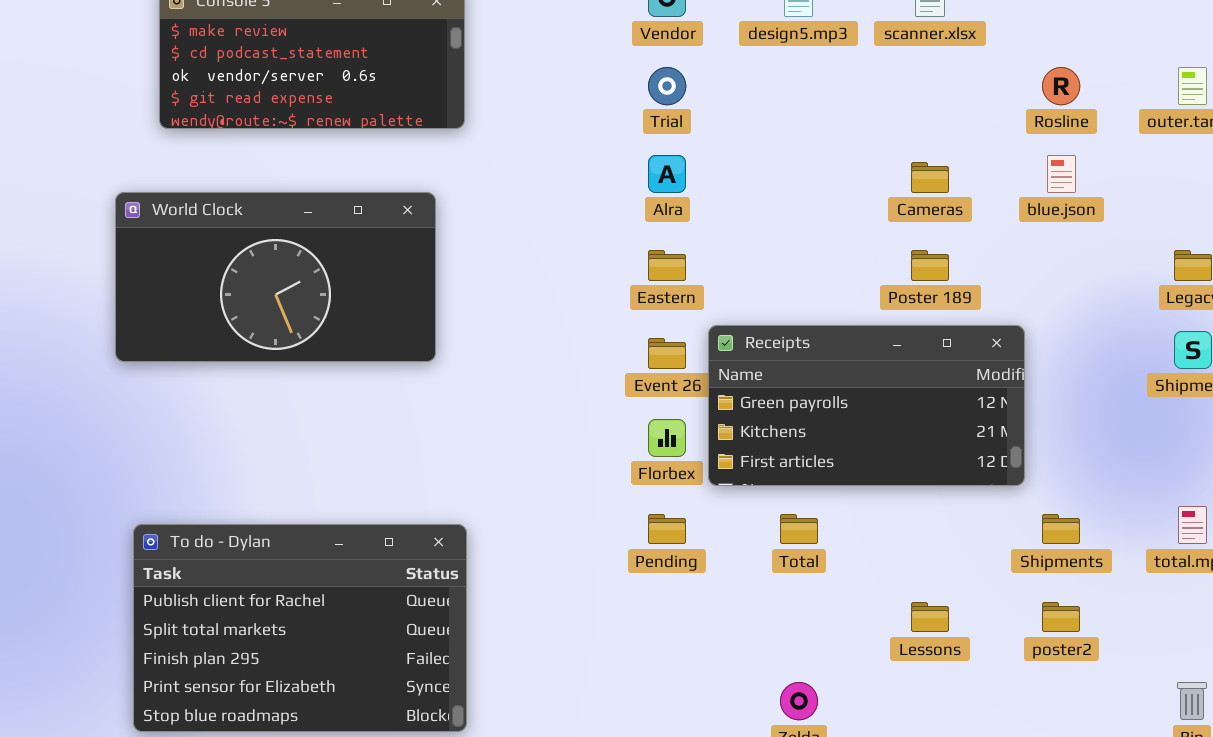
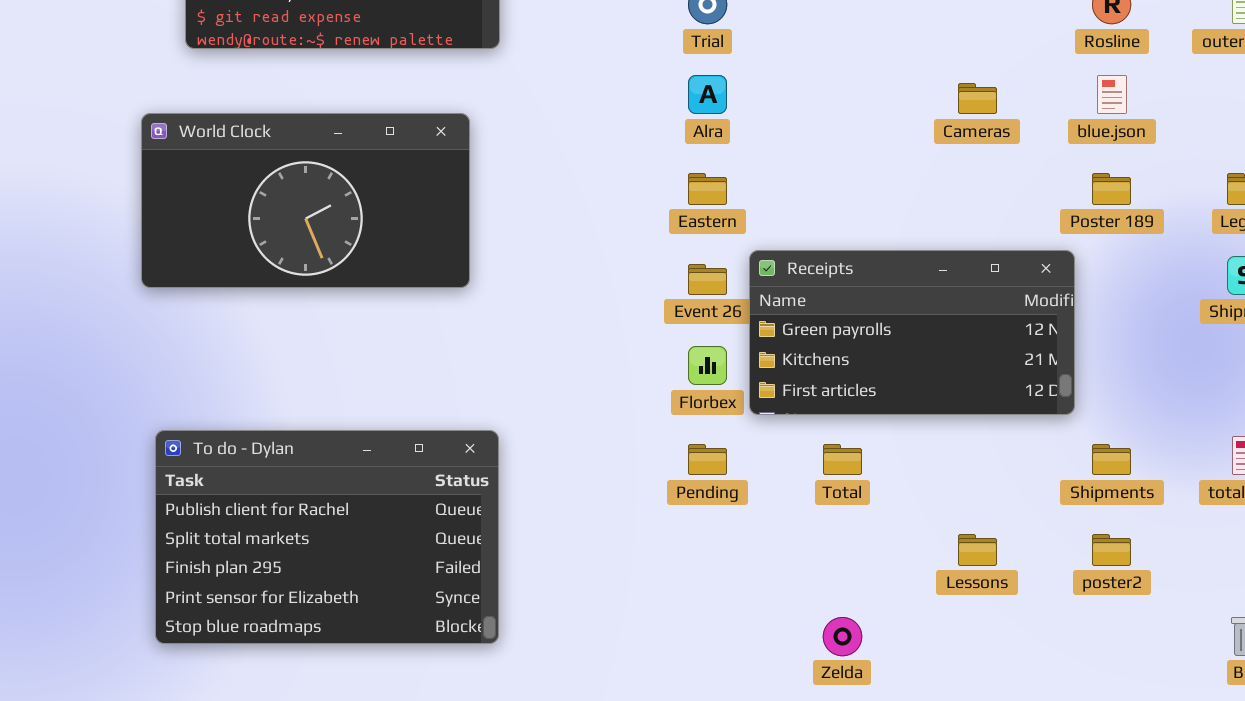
Poster 189: [911,250,949,281] -> [1092,173,1131,205], moved
To do - Dylan: [133,524,467,732] -> [155,430,499,644], moved

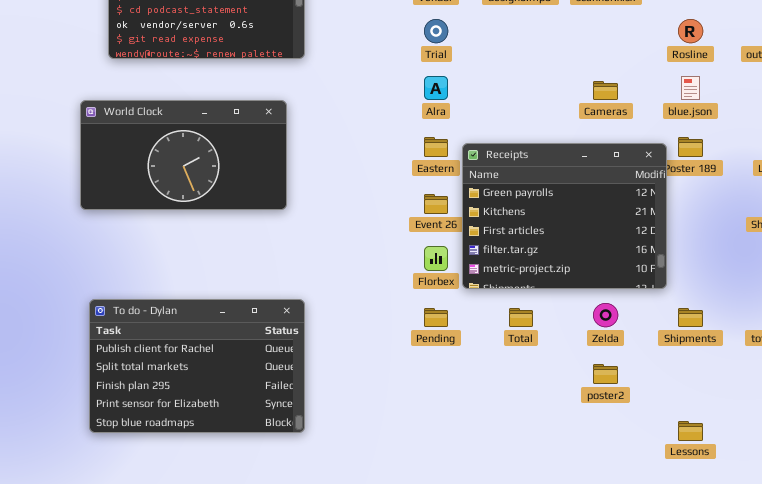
Receipts: [749,250,1075,415] -> [462,143,667,289], resized
Lessons: [958,534,997,566] -> [678,421,703,441], moved
poster2: [1092,534,1131,566] -> [593,364,618,384], moved
Zelda: [823,617,862,656] -> [593,303,618,327], moved

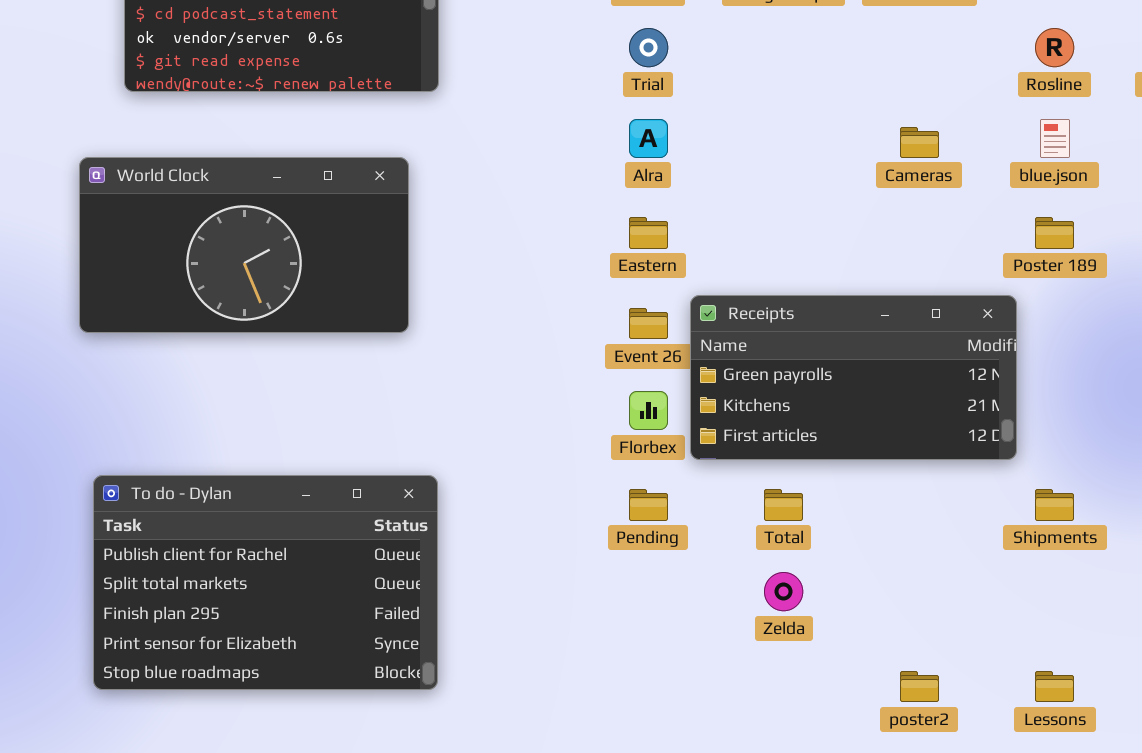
Receipts: [462,143,667,289] -> [690,295,1017,460], resized
Zelda: [593,303,618,327] -> [764,572,803,611], moved
poster2: [593,364,618,384] -> [900,671,939,702], moved

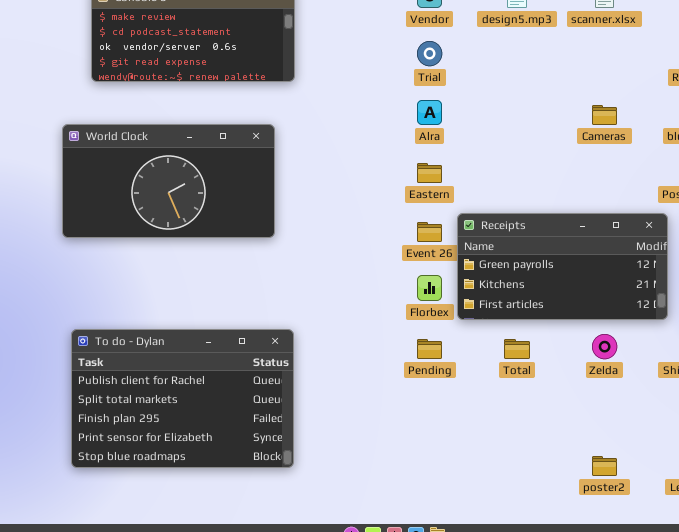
Zelda: [764,572,803,611] -> [592,334,617,359], moved

